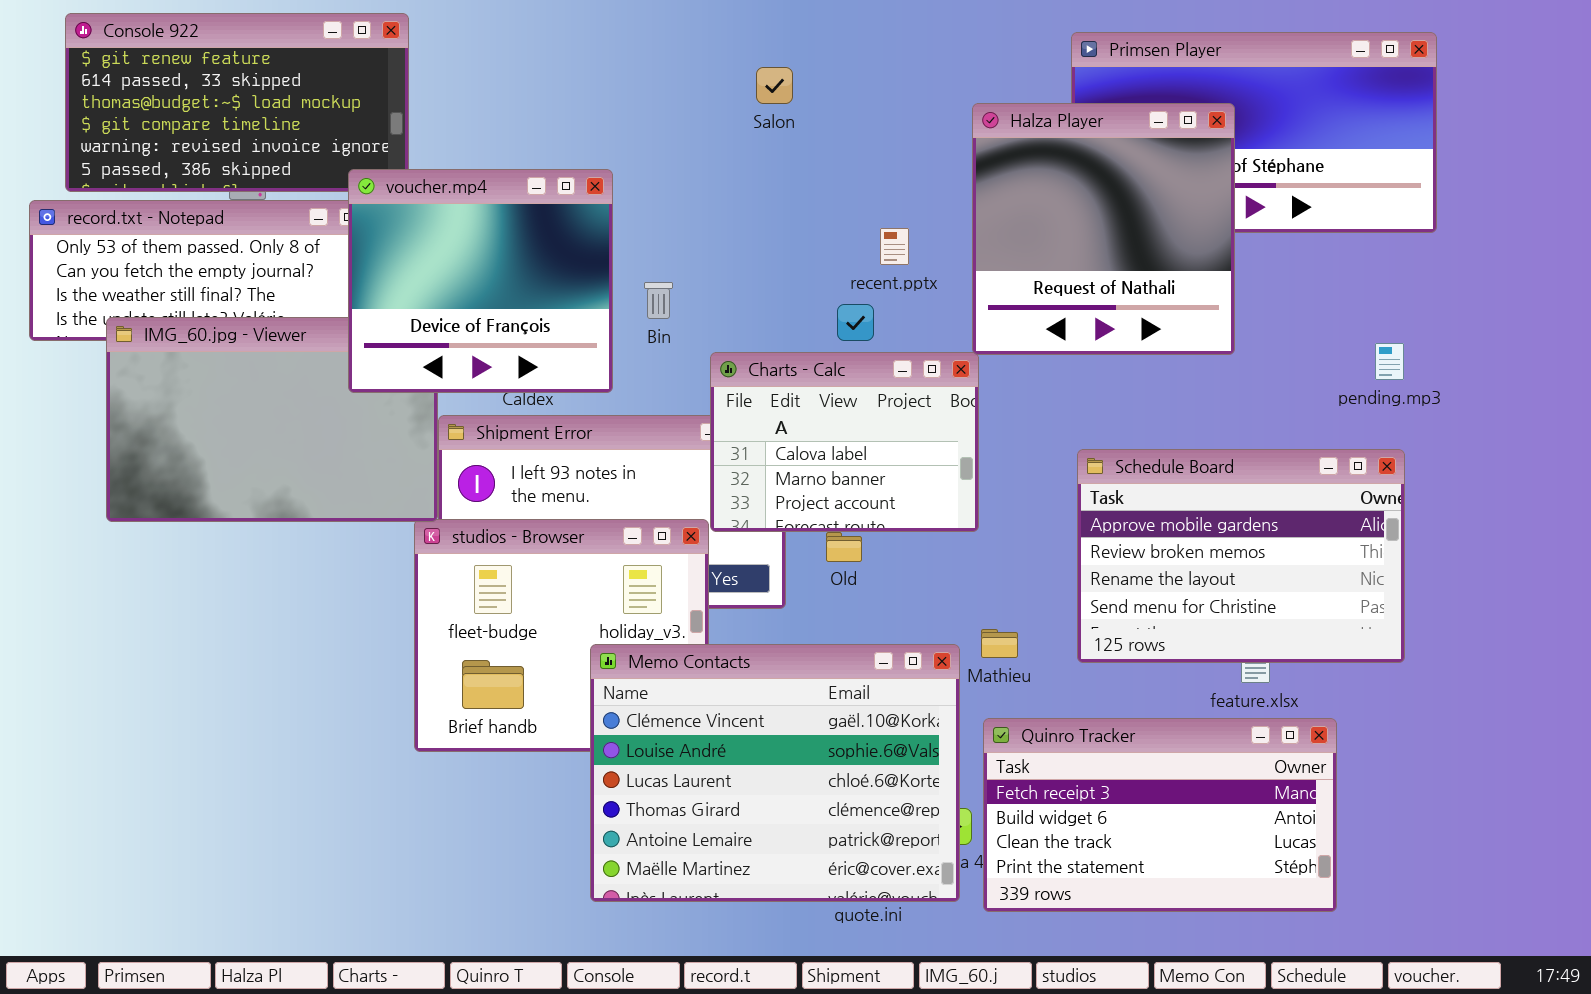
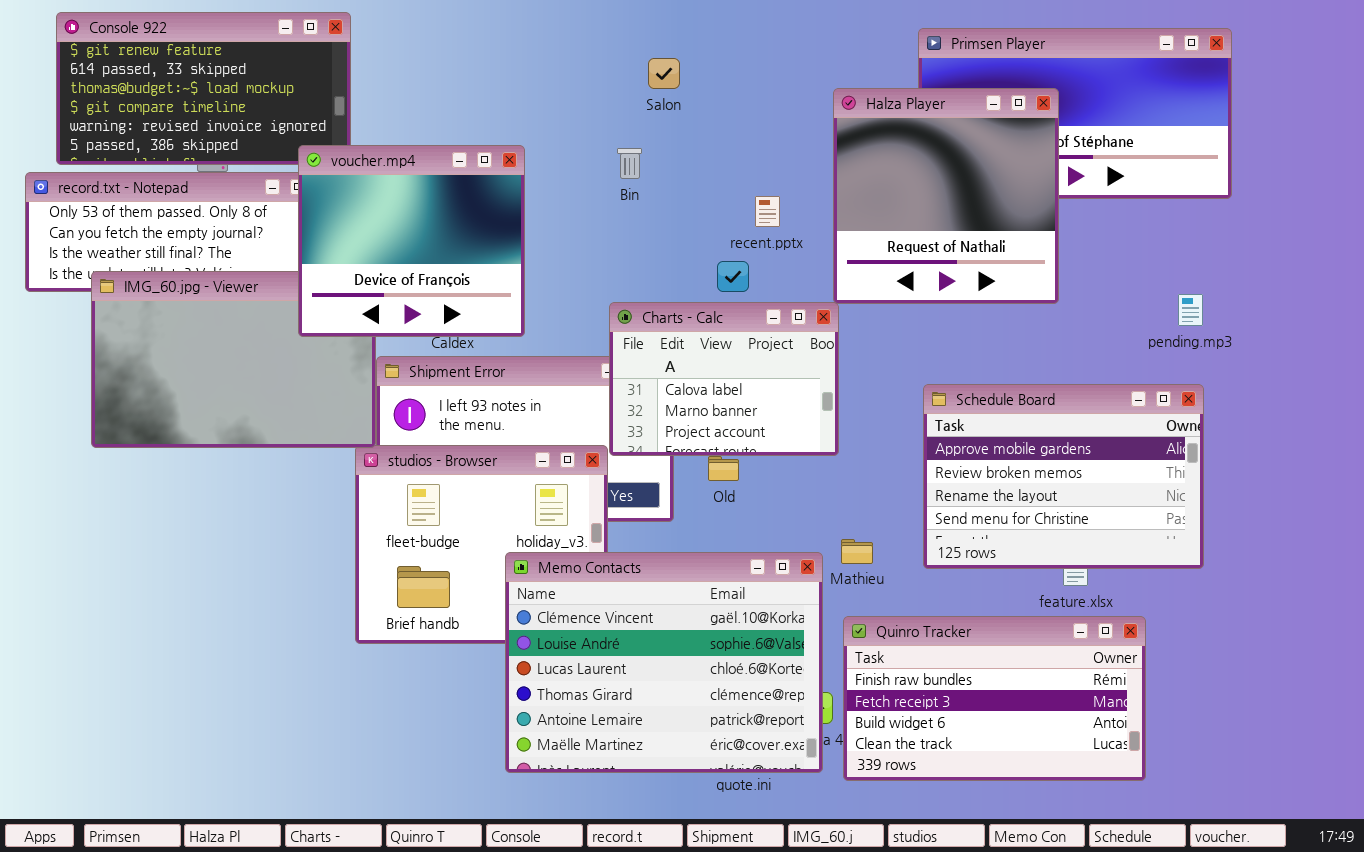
Bin: [644,282,673,319] -> [617,148,642,179], moved
Quinro Tracker: [983,718,1337,912] -> [843,616,1146,781], scrolled up 1 row

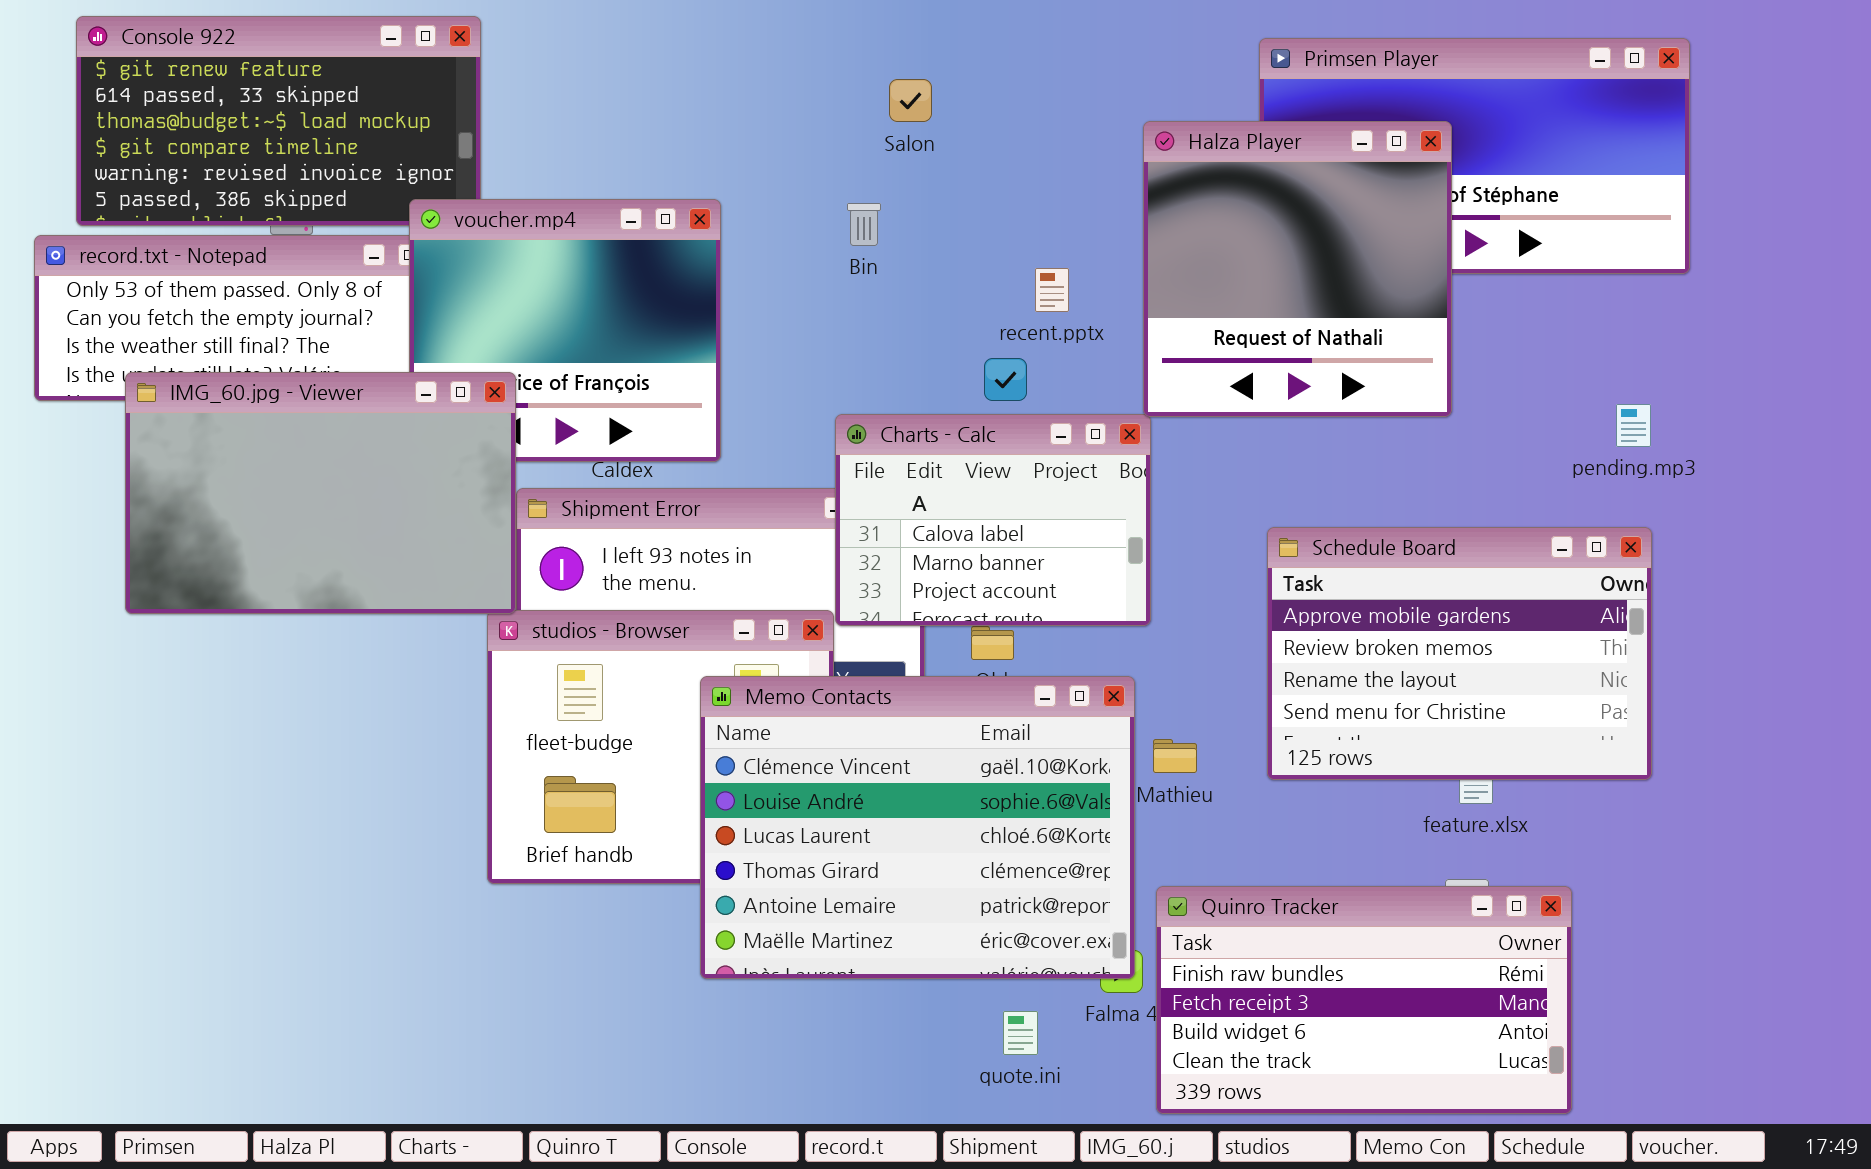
IMG_60.jpg - Viewer: [91,271,376,448] -> [125,372,516,614], raised
Memo Contacts: [505,552,823,773] -> [700,676,1135,979], moved
Quinro Tracker: [843,616,1146,781] -> [1156,886,1572,1114], moved

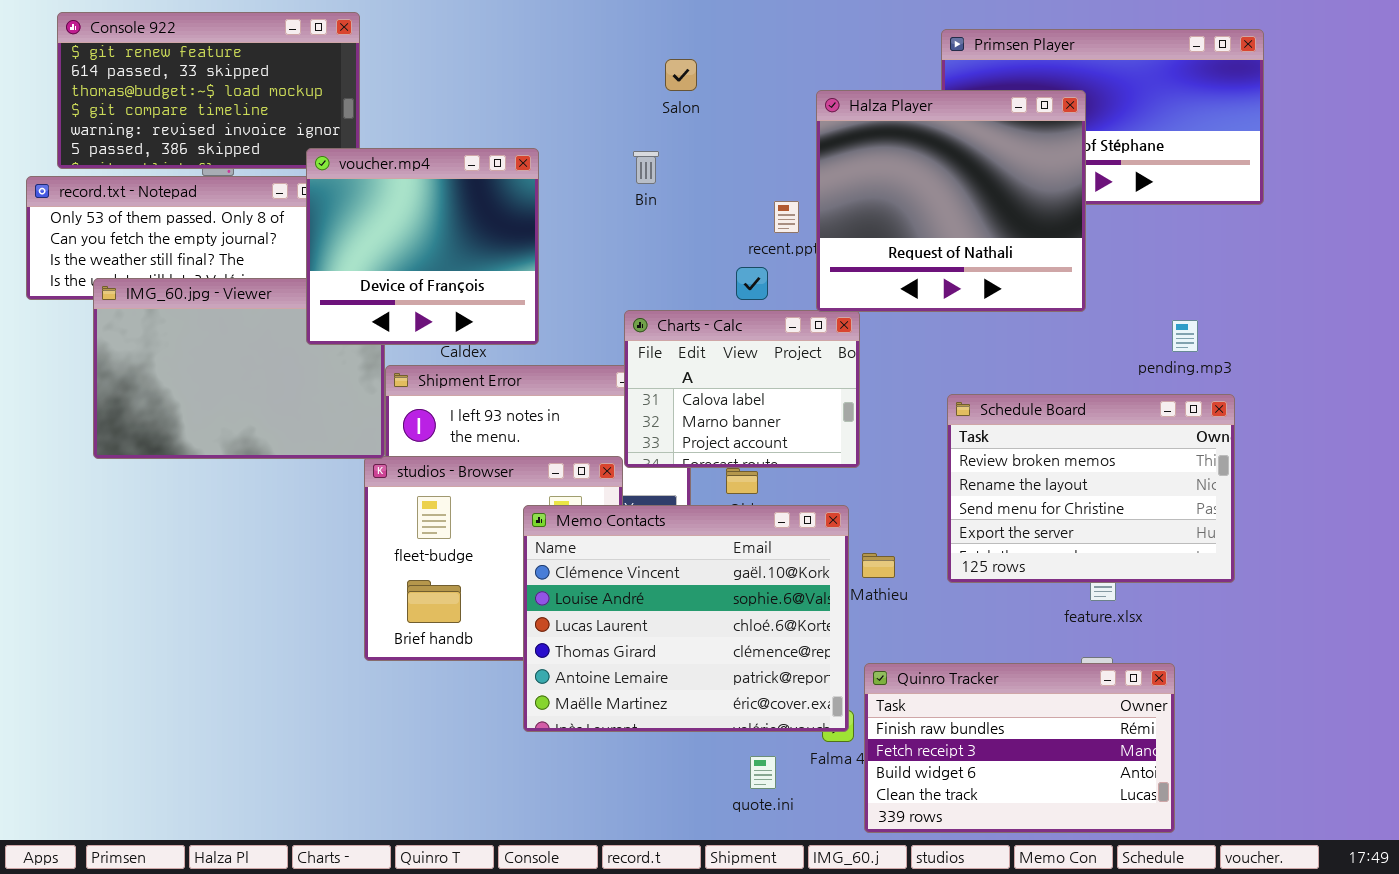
Halza Player: [1143,121,1452,417] -> [816,90,1086,312], resized
voucher.mp4: [409,199,721,462] -> [306,148,539,345], raised
pending.mp3: [1616,404,1651,447] -> [1172,320,1198,352], moved
Schedule Board: [1267,527,1652,780] -> [947,394,1235,583], scrolled down 1 row

